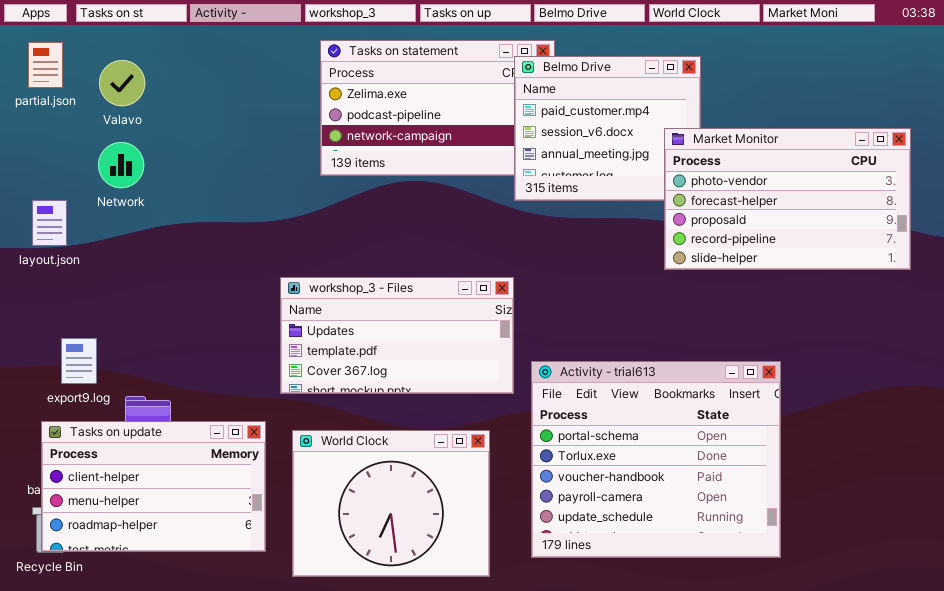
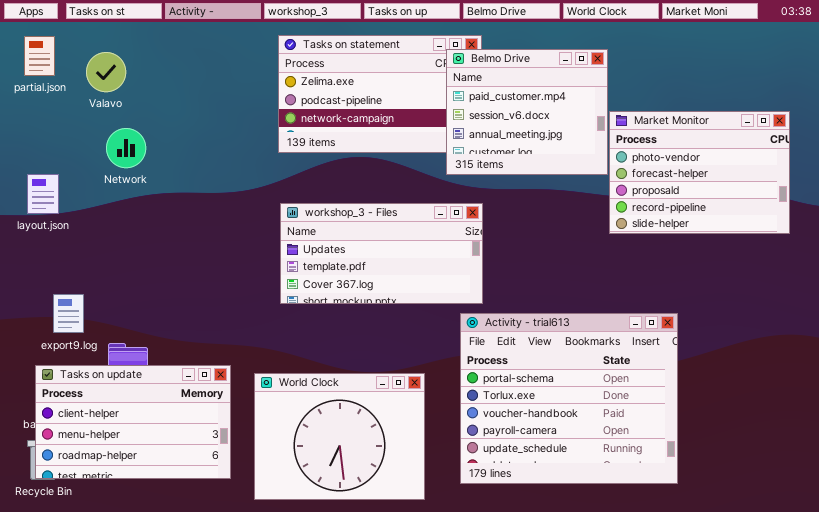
Market Monitor: [664,128,911,270] -> [609,111,790,234], resized
Network: [98,142,144,188] -> [106,128,146,168], moved
workshop_3 - Files: [280,277,514,394] -> [280,203,483,304], moved

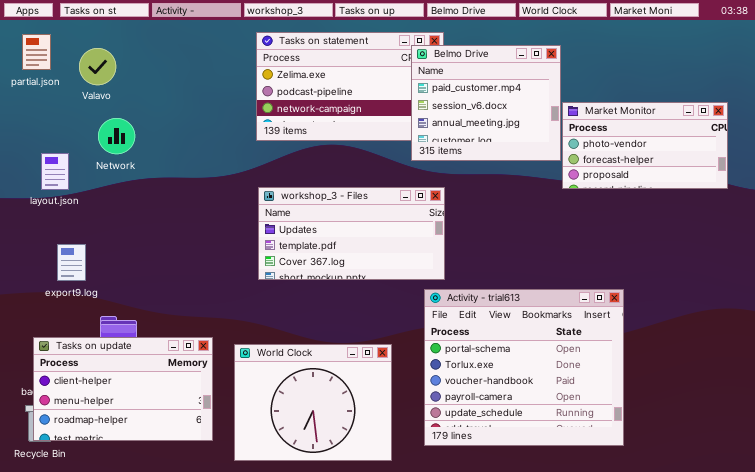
Market Monitor: [609,111,790,234] -> [562,102,728,189], resized
layout.json: [27,174,59,214] -> [41,153,69,190], moved
export9.log: [53,294,84,333] -> [57,244,86,281], moved

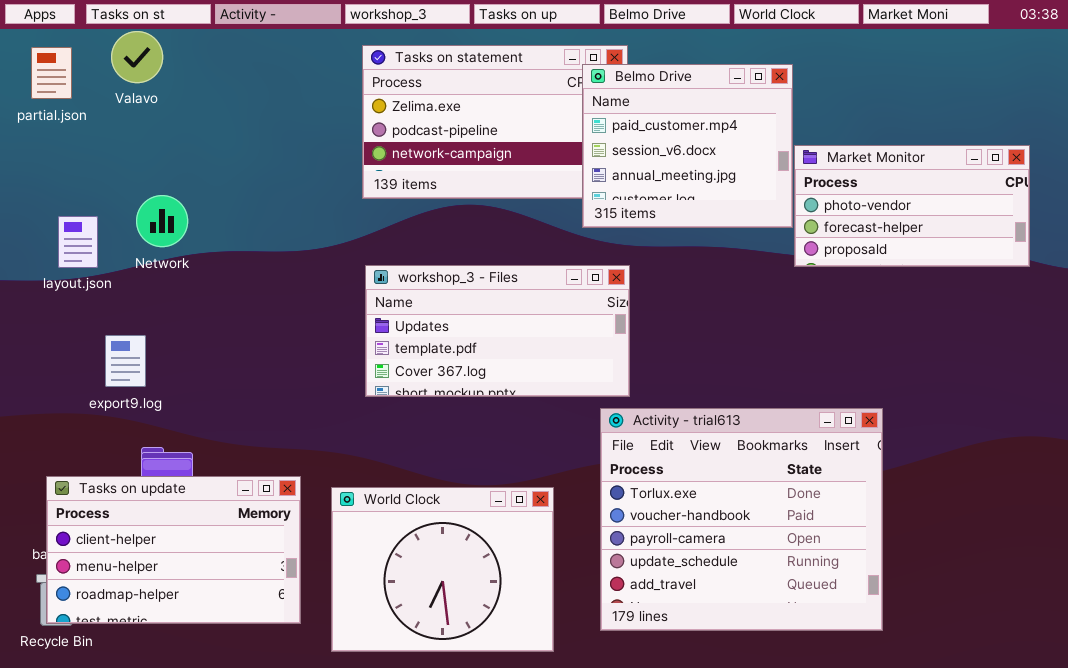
Valavo: [79,48,116,85] -> [111,31,163,83], moved
Network: [98,118,135,154] -> [136,195,188,247], moved
export9.log: [57,244,86,281] -> [105,335,146,387], moved
Activity - trial613: [424,289,624,446] -> [600,408,883,631], scrolled down 1 row

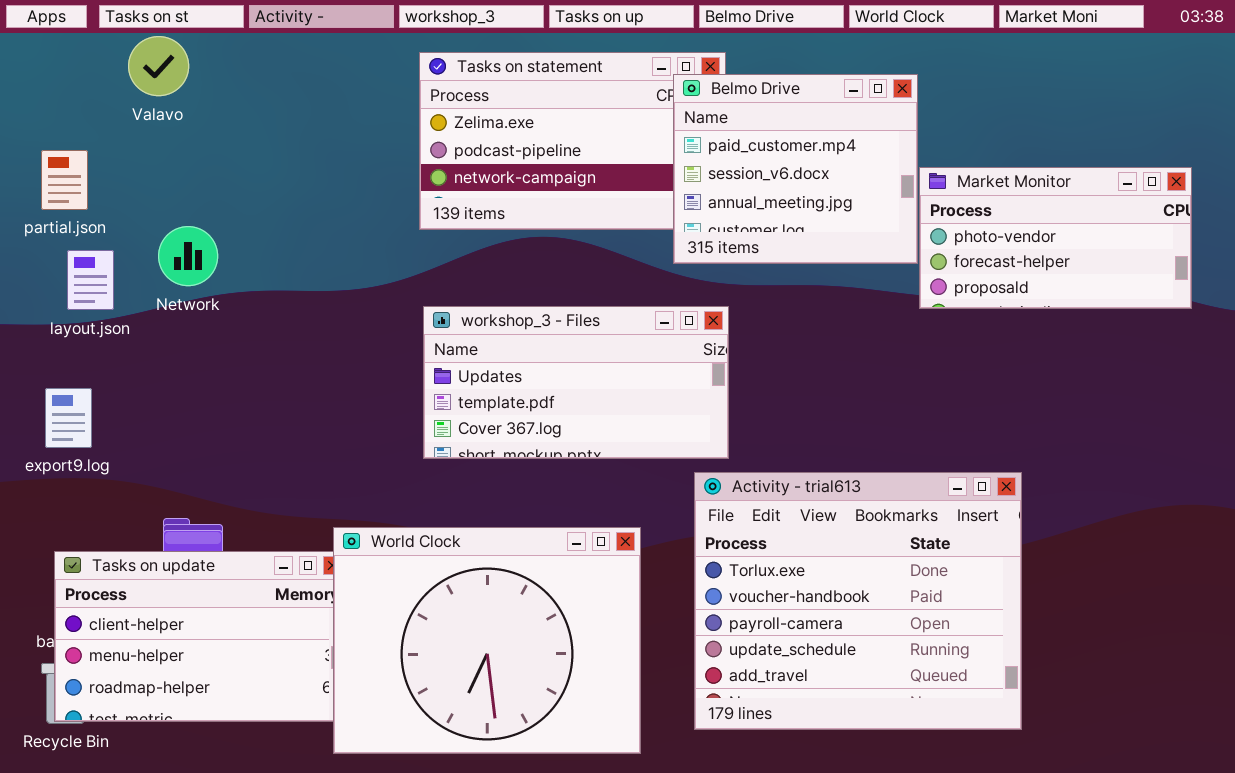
partial.json: [31,47,72,99] -> [41,150,88,210], moved
export9.log: [105,335,146,387] -> [45,388,92,448], moved
World Clock: [331,487,554,652] -> [333,527,641,754], resized

